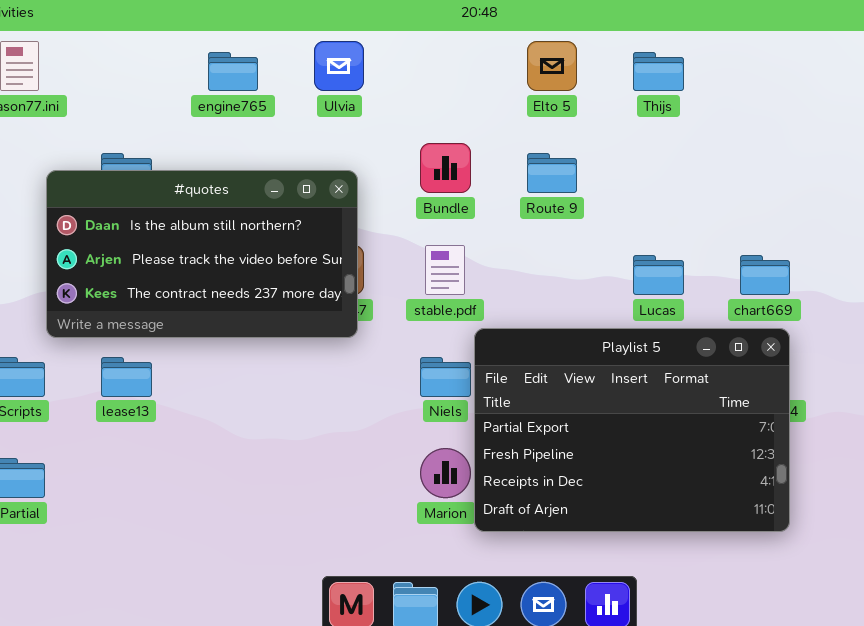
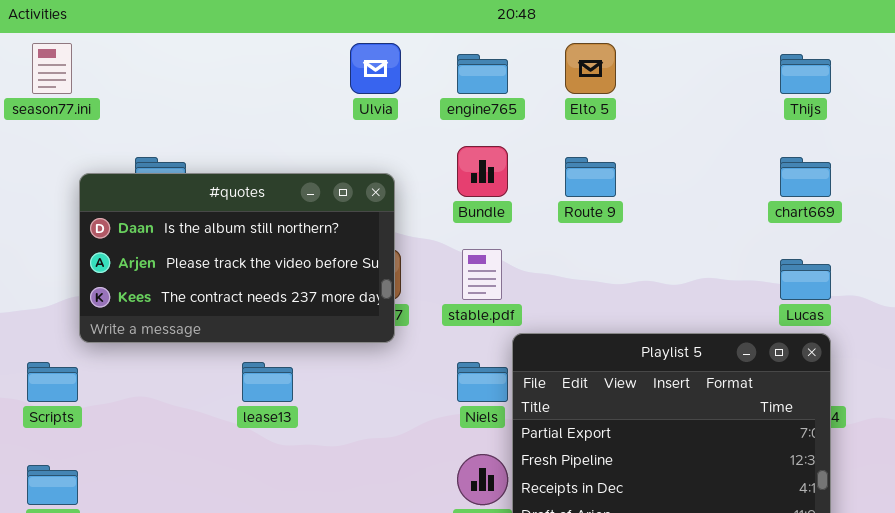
engine765: [208,52,258,91] -> [457,54,508,94], moved
Thijs: [633,52,684,91] -> [780,54,831,94], moved
Lucas: [633,255,684,295] -> [780,259,831,300], moved
chart669: [740,255,790,295] -> [780,157,831,197], moved
lease13: [101,357,152,397] -> [242,362,293,402], moved

